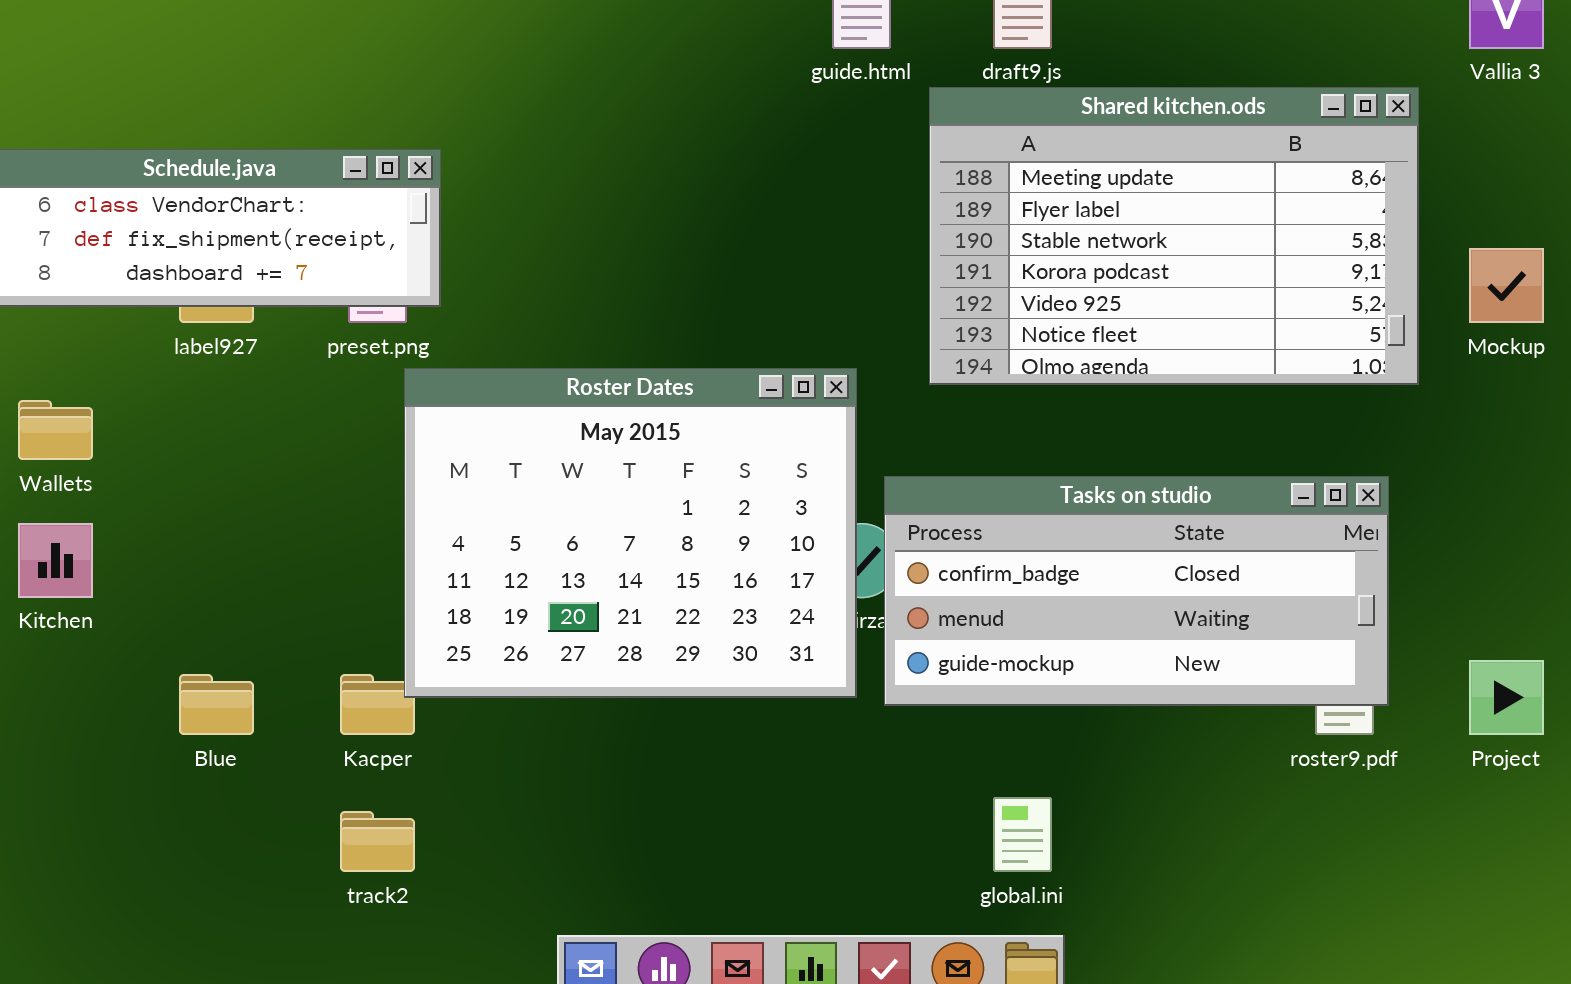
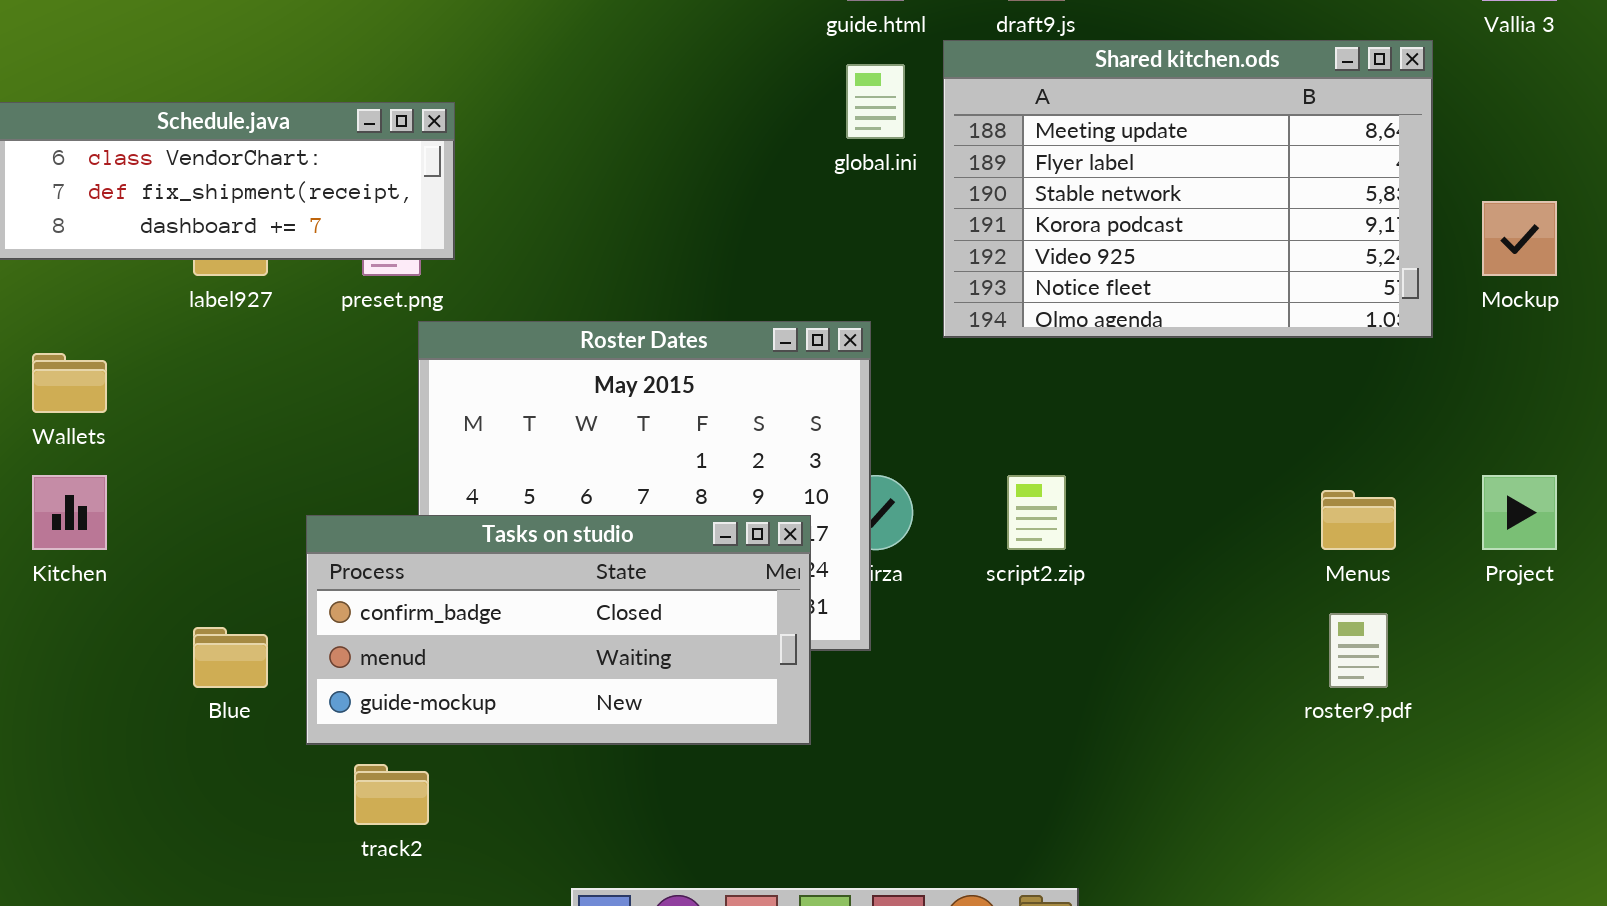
Tasks on studio: [884,476,1389,706] -> [306,515,811,745], moved
Project: [1469,660,1544,735] -> [1482,475,1557,550], moved
global.ini: [993,797,1052,872] -> [846,64,905,139], moved

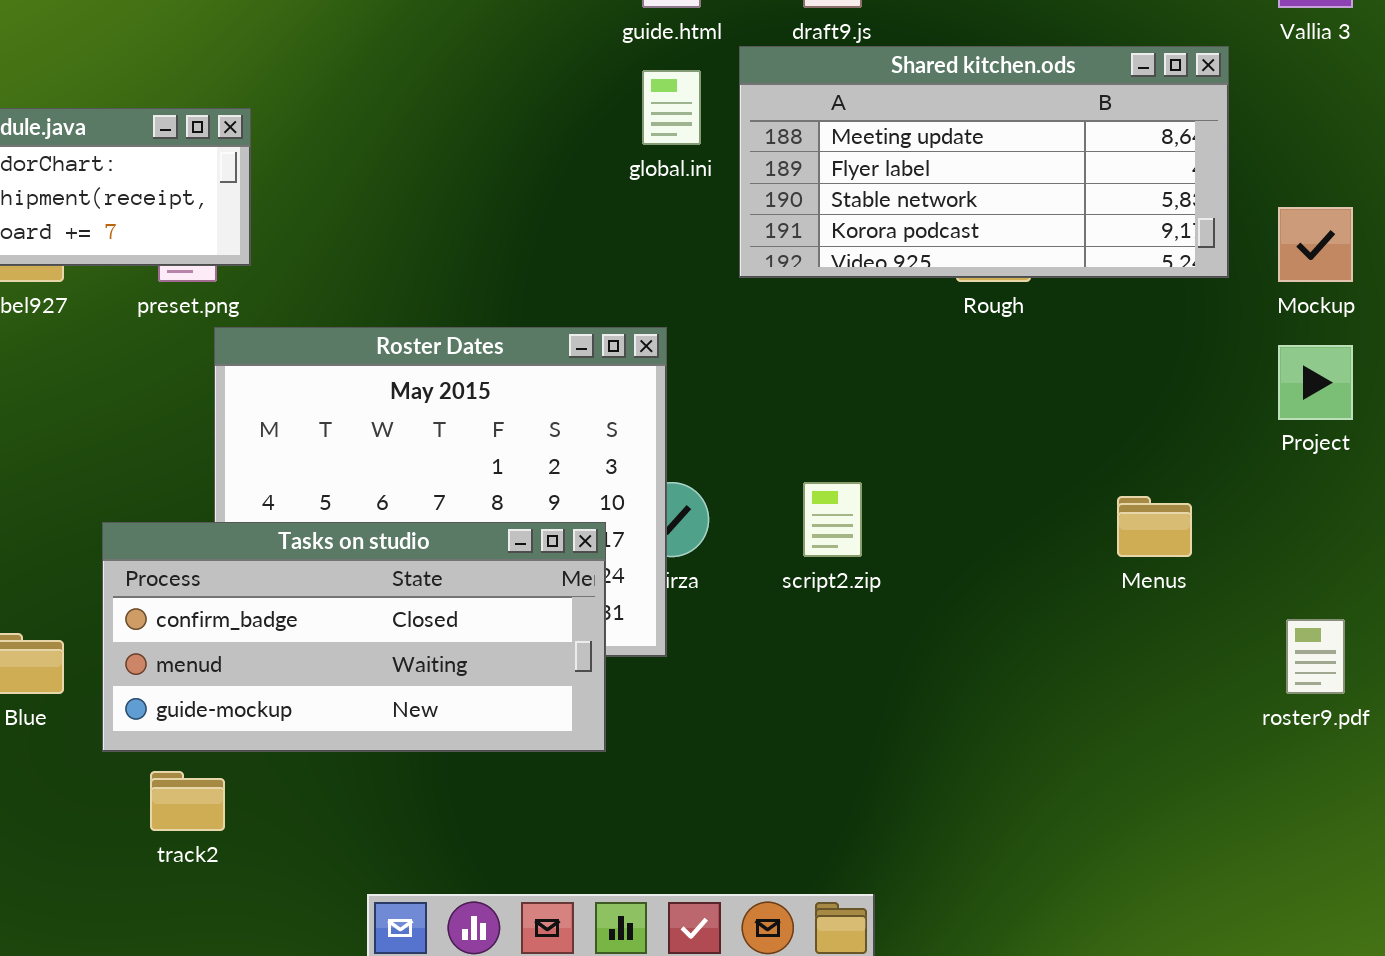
Shared kitchen.ods: [943,40,1433,338] -> [739,46,1229,278], resized
Project: [1482,475,1557,550] -> [1278,345,1353,420], moved
roster9.pdf: [1329,613,1388,688] -> [1286,619,1345,694], moved

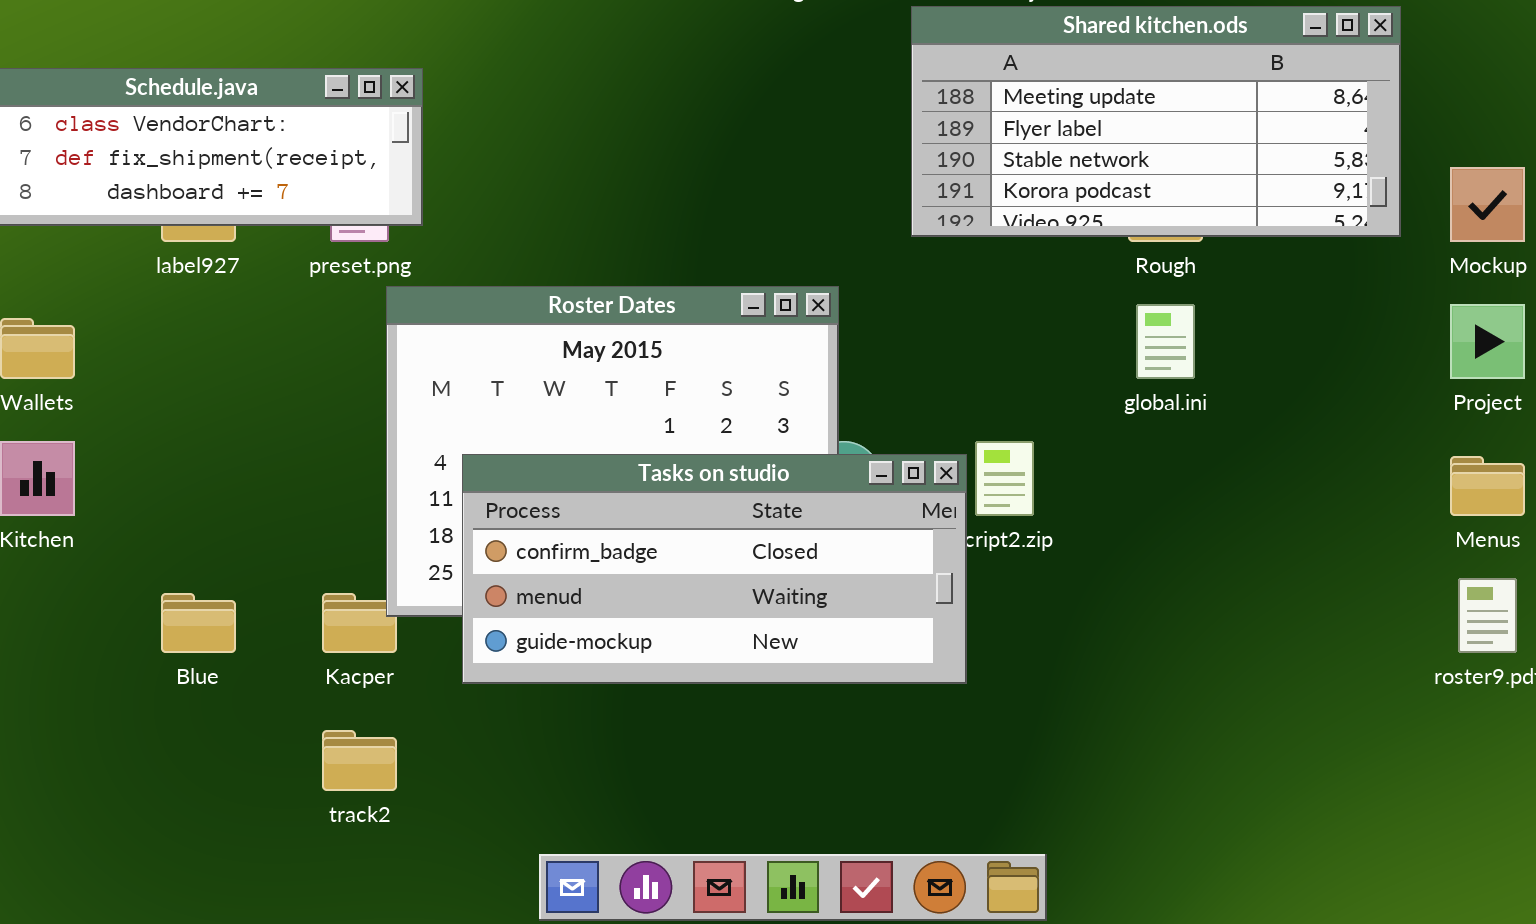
global.ini: [642,70,701,145] -> [1136,304,1195,379], moved
Menus: [1117,496,1192,557] -> [1450,456,1525,516], moved
Tasks on studio: [102,522,606,752] -> [462,454,967,684], moved

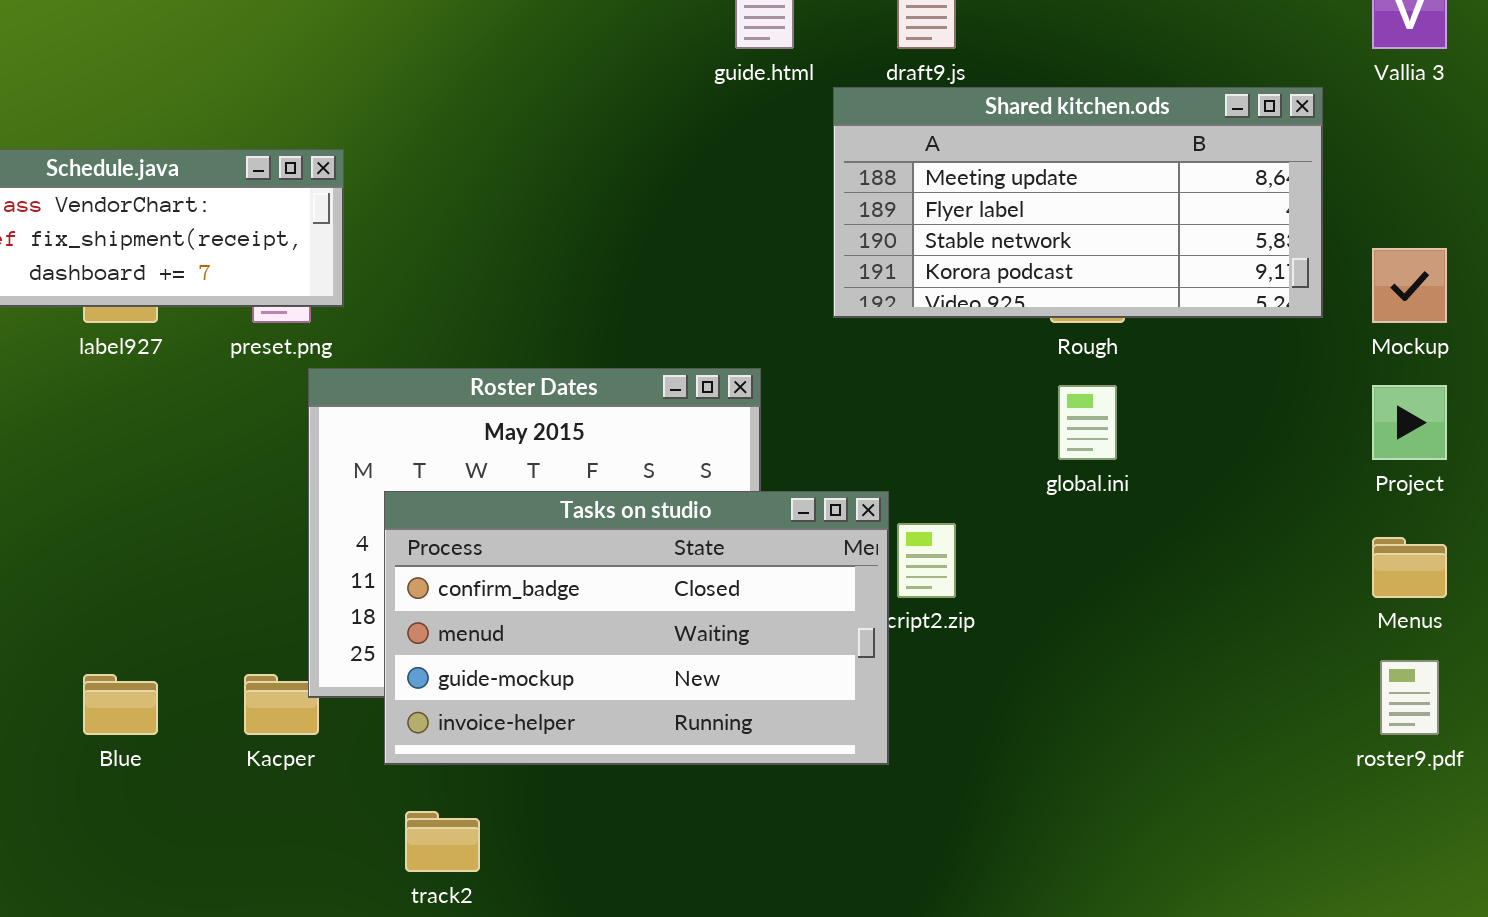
Tasks on studio: [462,454,967,684] -> [384,491,889,765], resized
track2: [322,730,397,791] -> [405,811,480,872], moved

